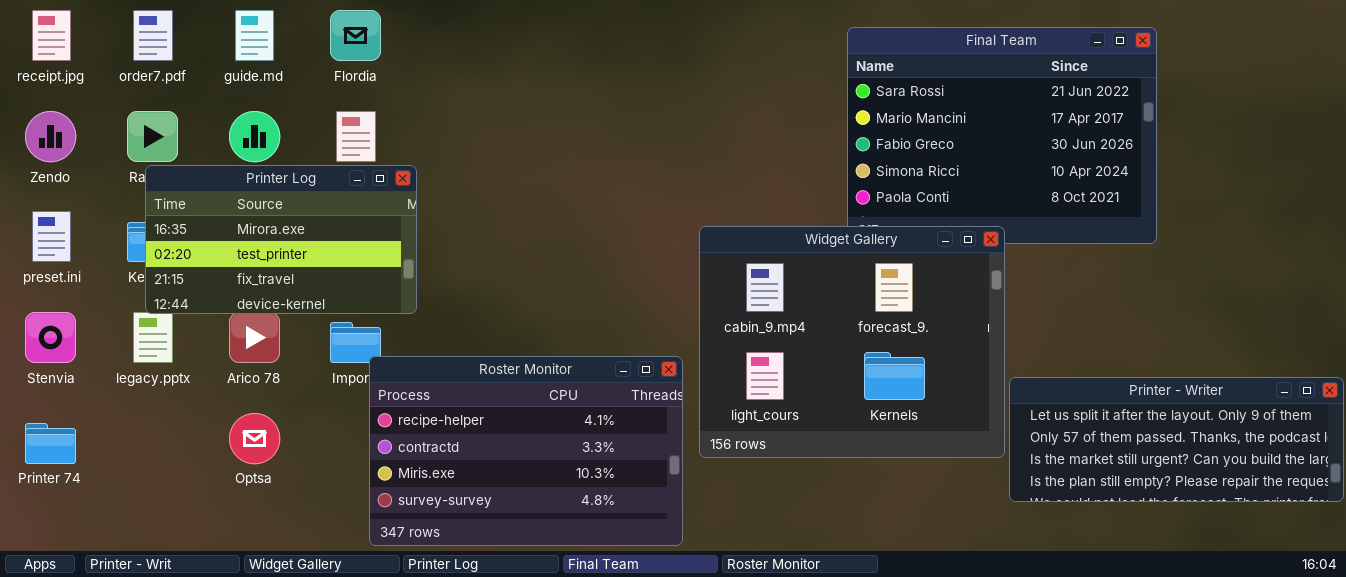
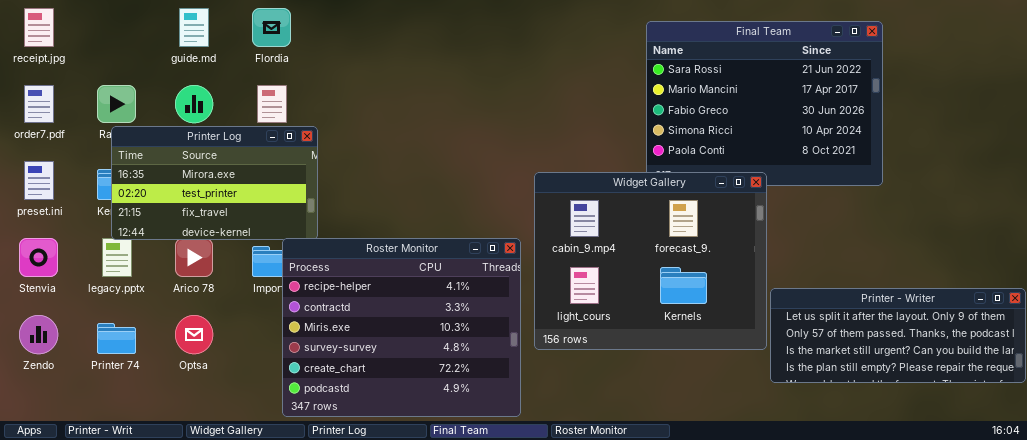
order7.pdf: [133,10,173,61] -> [24,85,54,123], moved
Zendo: [25,111,76,162] -> [19,315,58,354], moved
Roster Monitor: [369,356,683,546] -> [282,238,521,417], resized
Printer 74: [25,423,76,464] -> [97,323,136,354], moved

